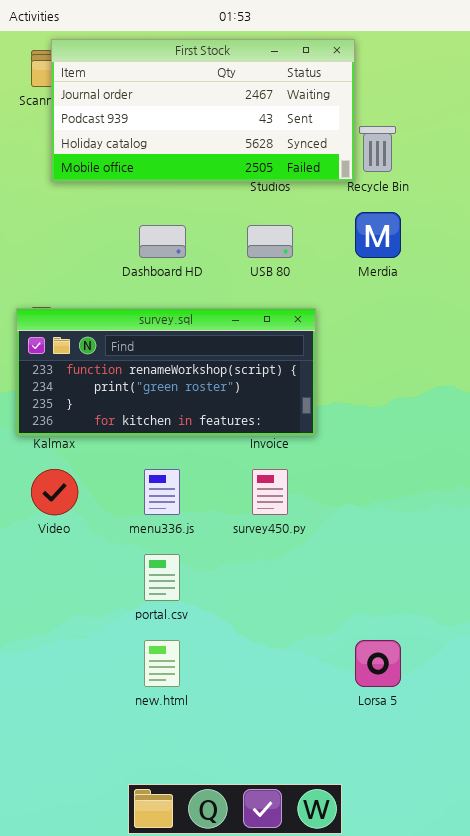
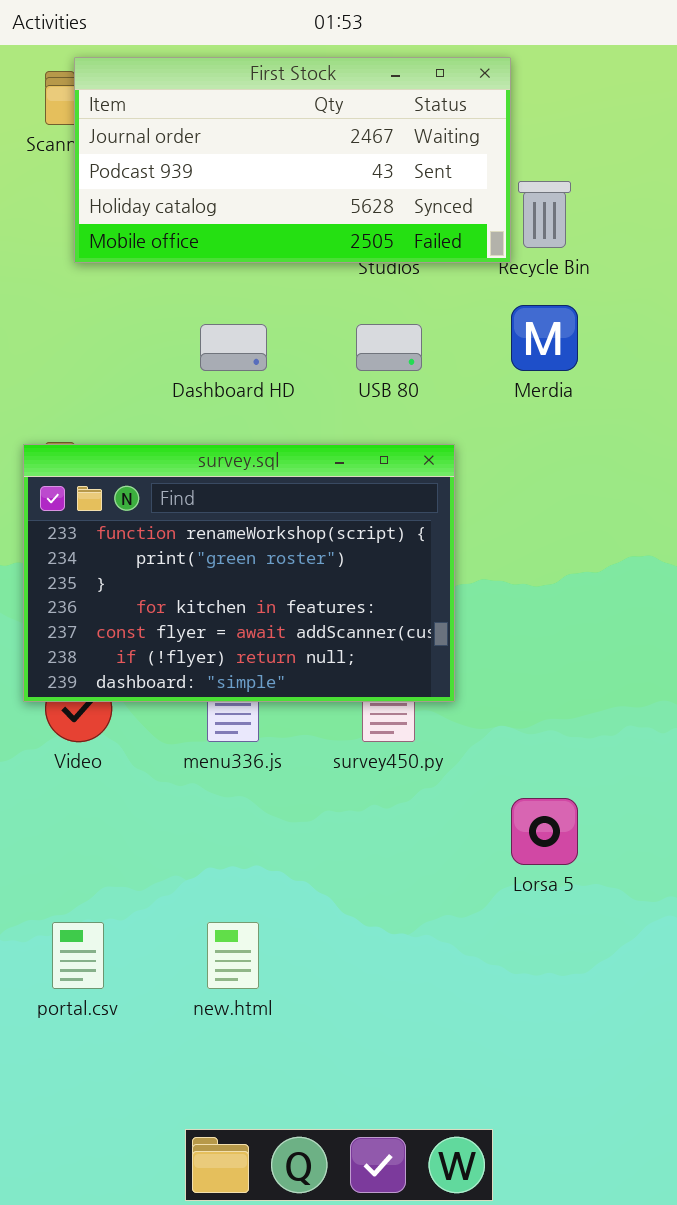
survey.sql: [16,308,316,436] -> [23,444,455,702], resized
portal.csv: [144,554,180,601] -> [52,922,104,989], moved
Lorsa 5: [355,640,401,687] -> [511,798,578,865], moved

